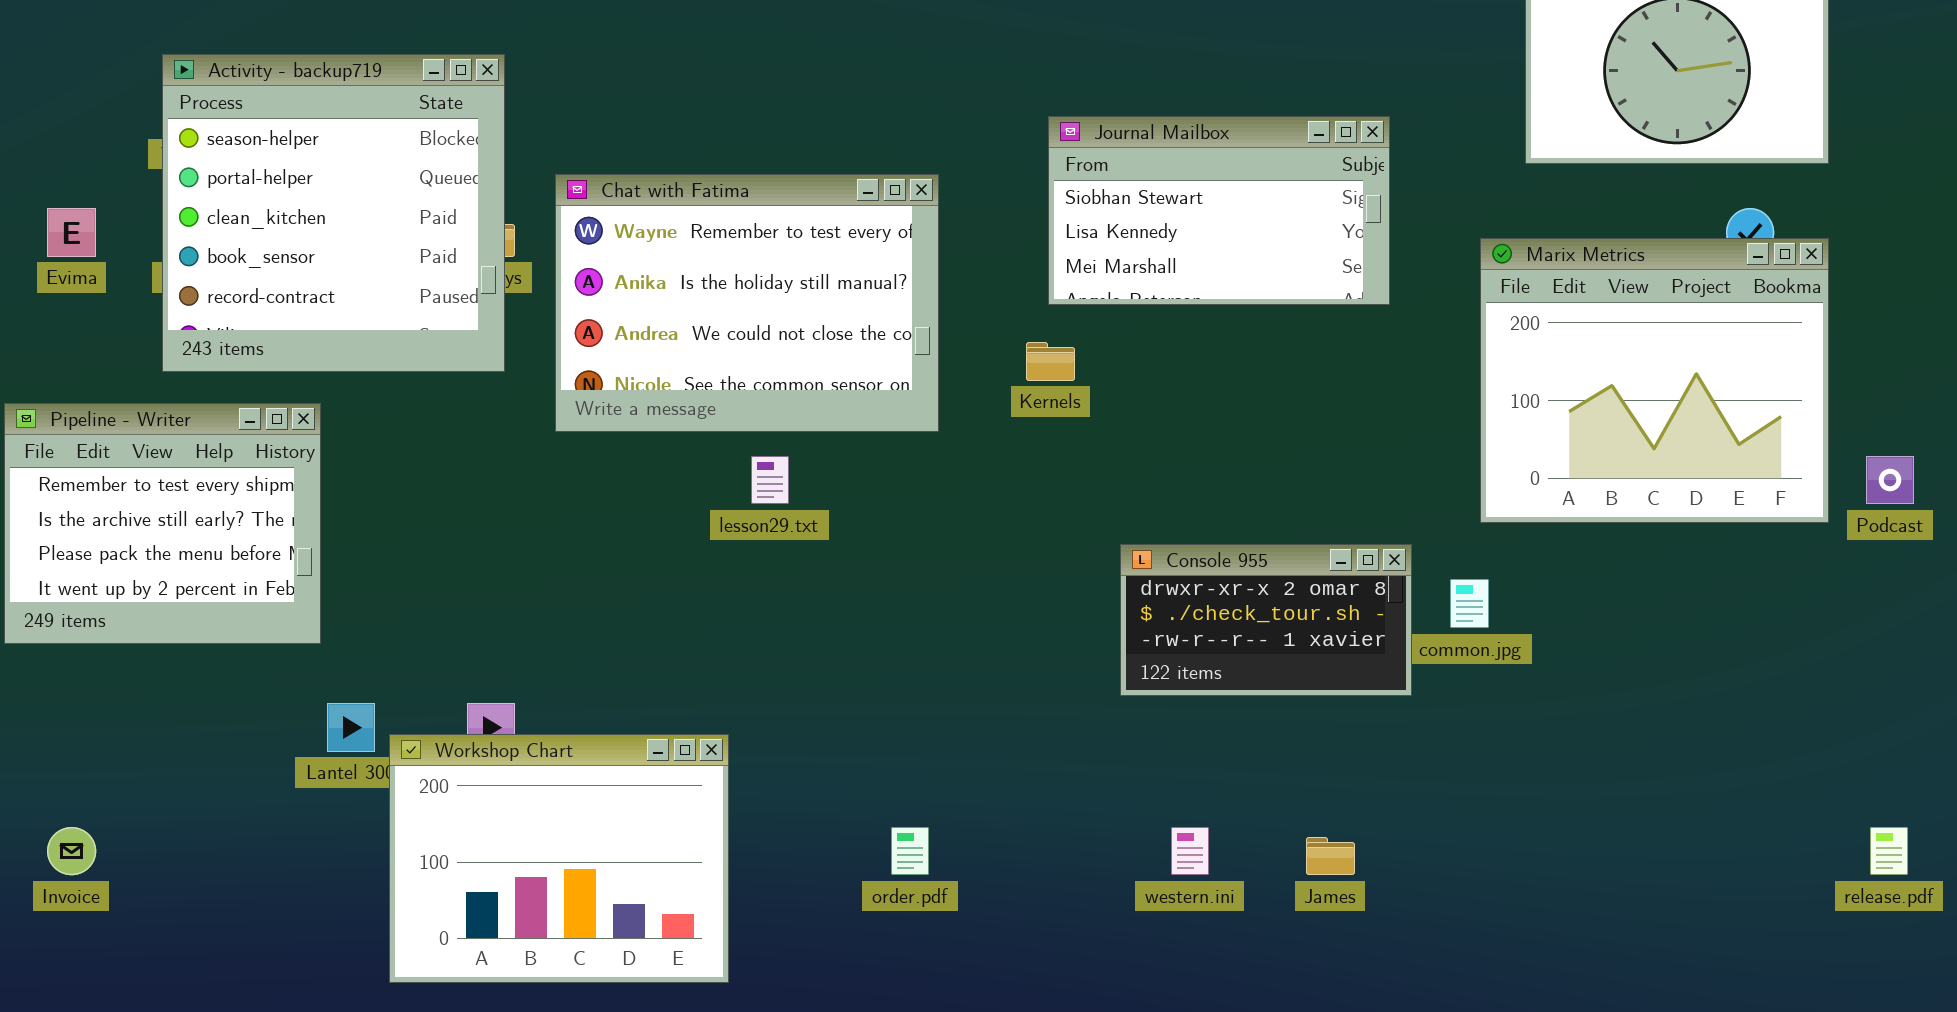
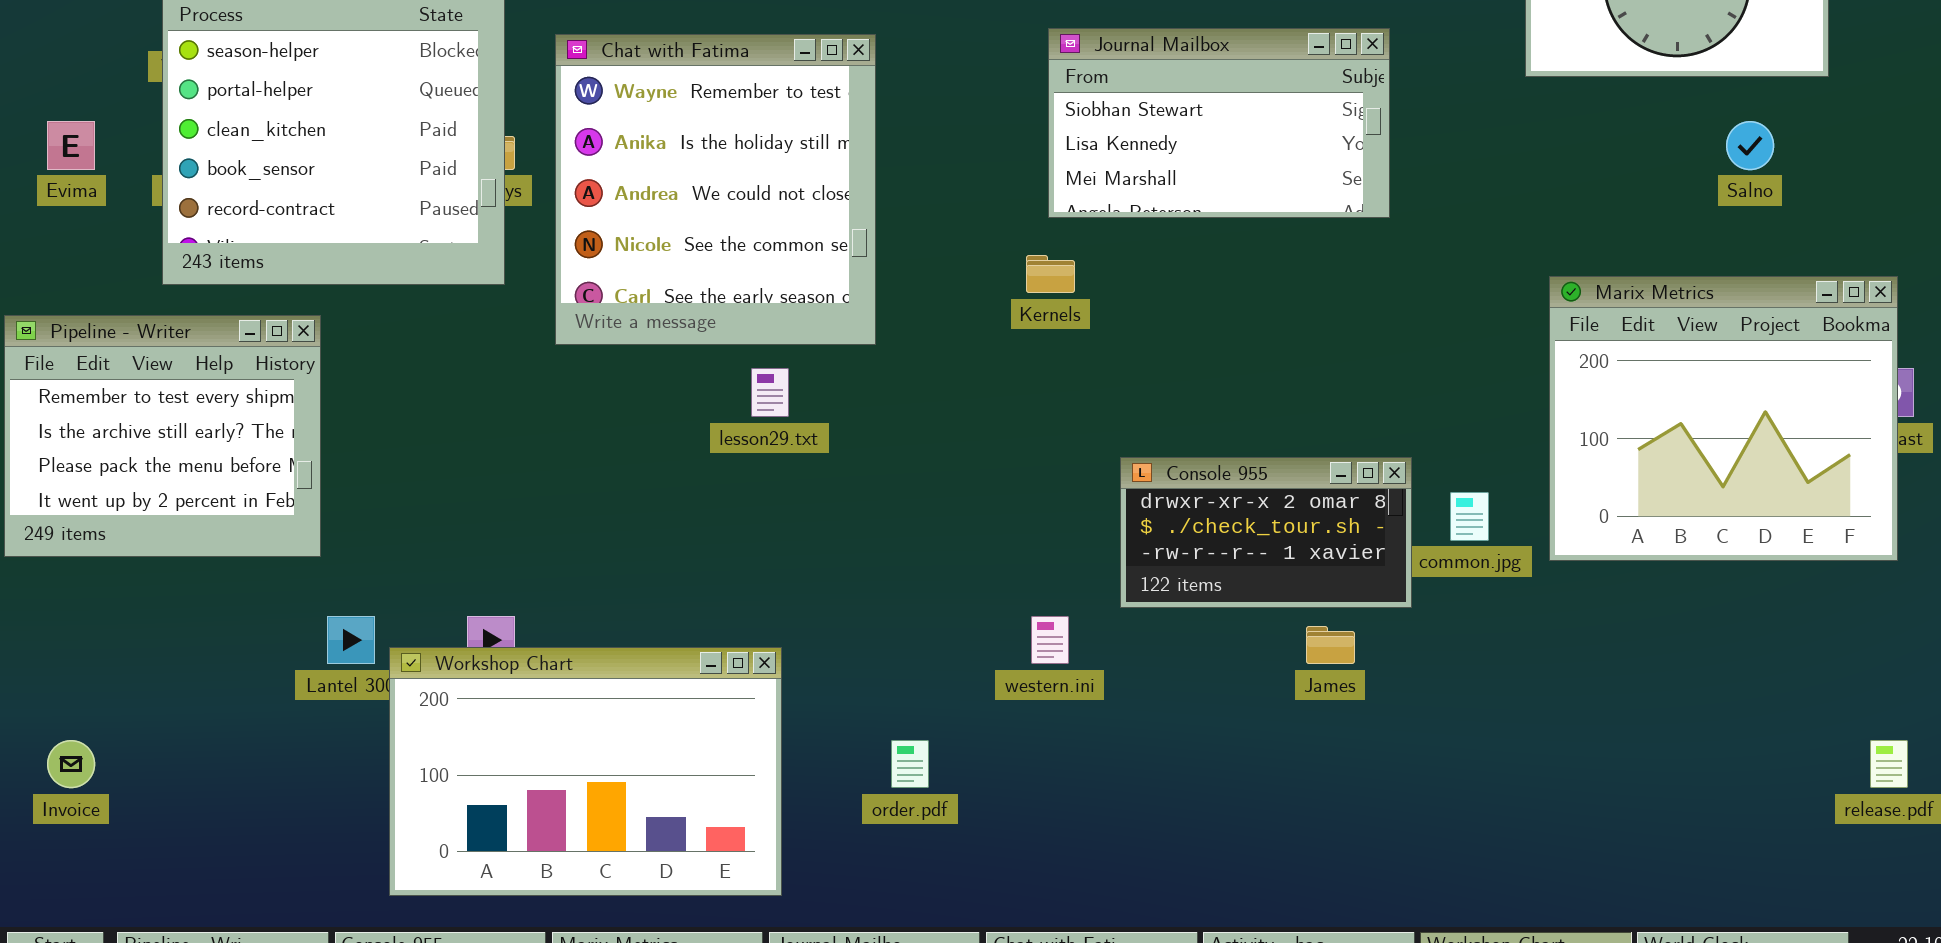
Chat with Fatima: [555,174,939,432] -> [555,34,876,345], resized
Marix Metrics: [1480,238,1829,523] -> [1549,276,1898,561], moved
Workshop Chart: [389,734,729,983] -> [389,647,782,896], resized
western.ini: [1171,827,1209,875] -> [1031,616,1069,664], moved
James: [1306,837,1355,875] -> [1306,626,1355,664], moved

